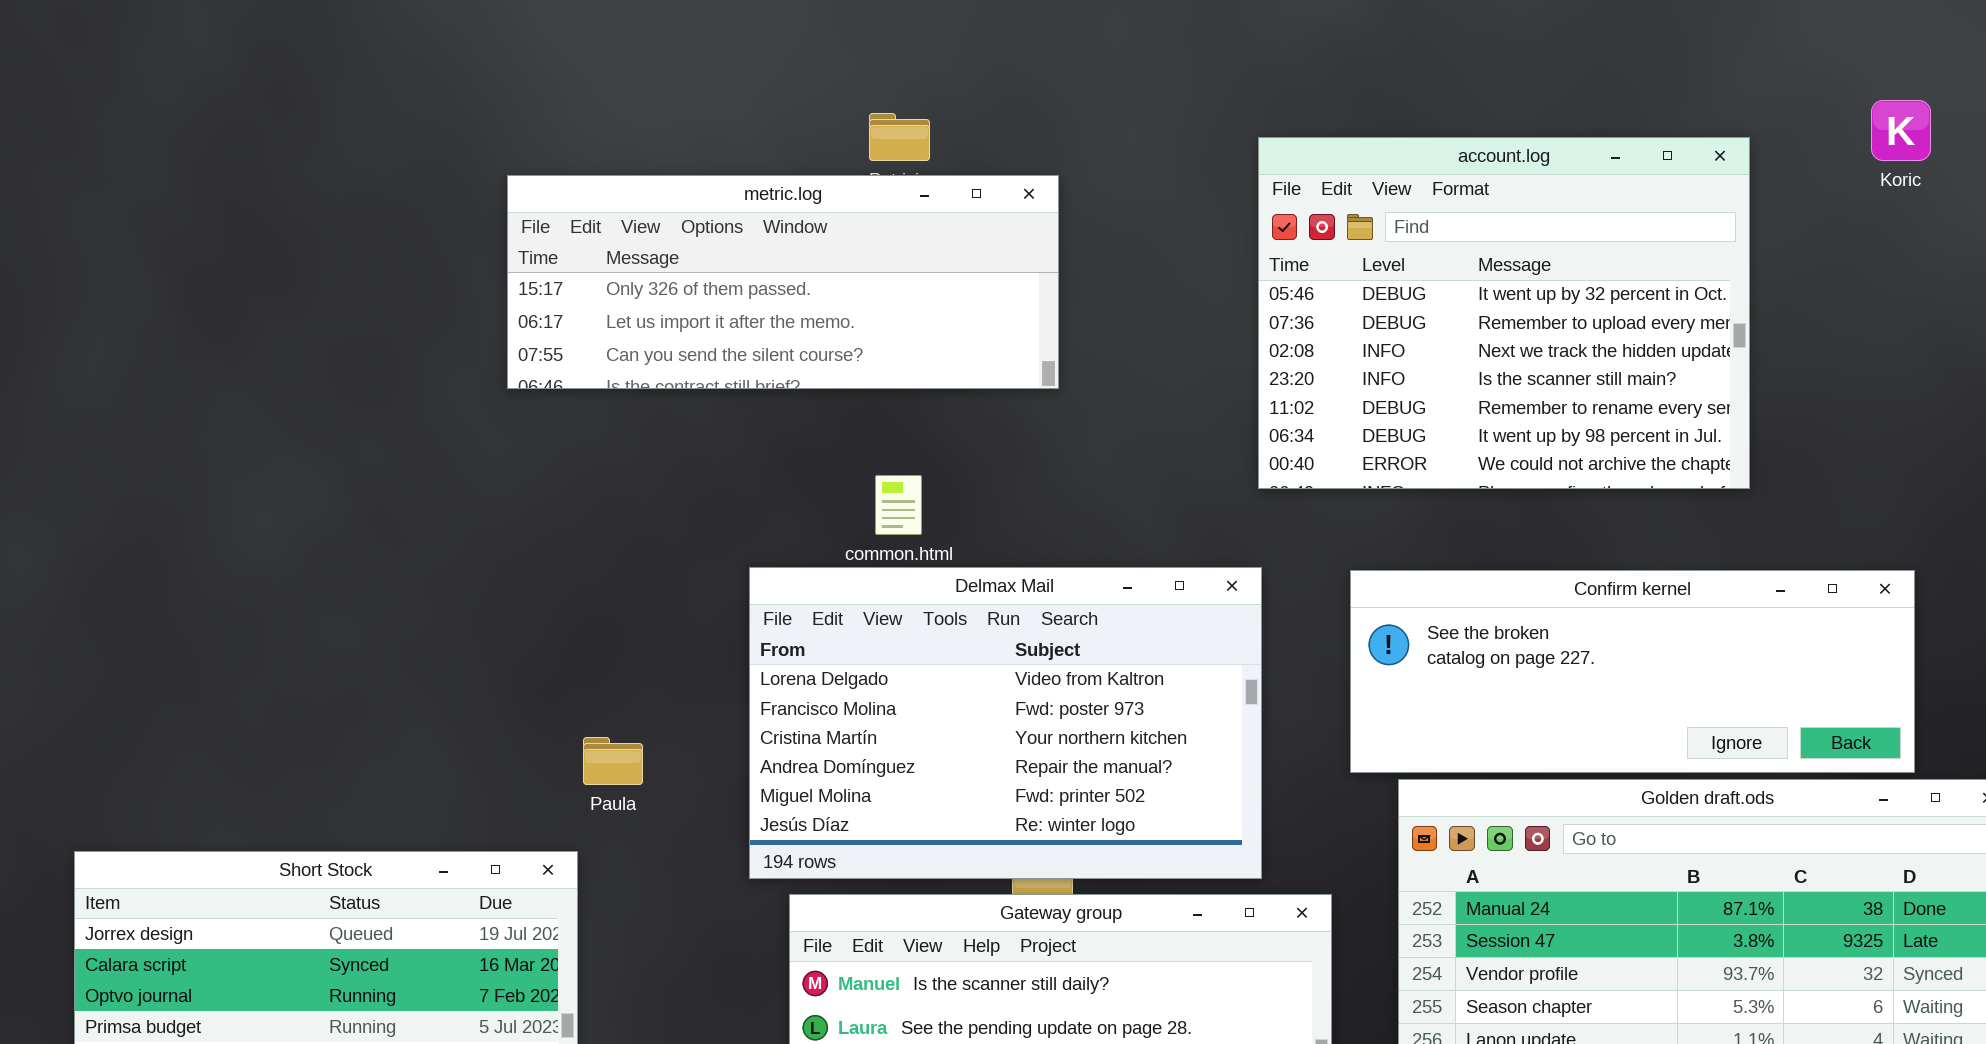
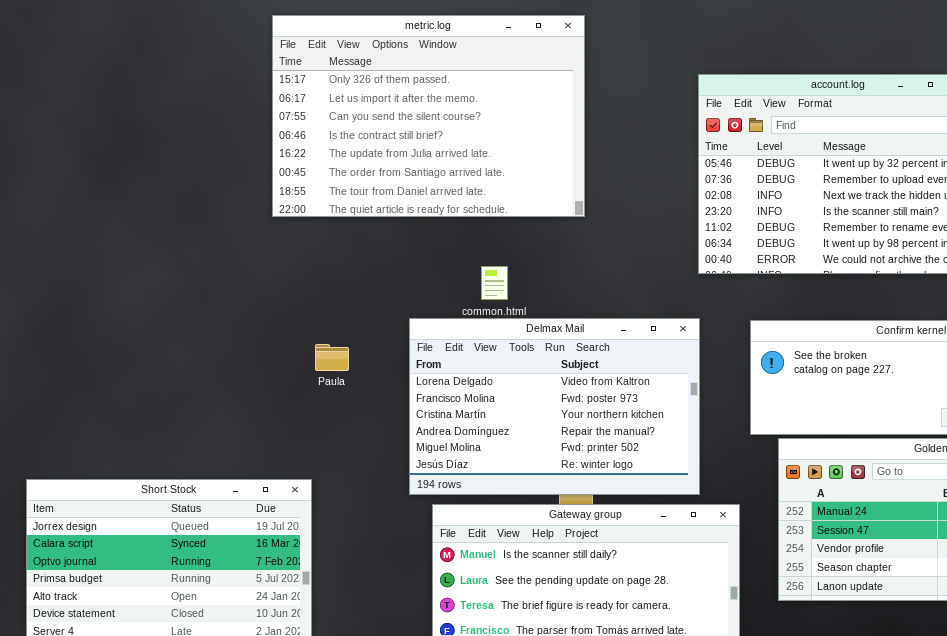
metric.log: [507,175,1059,389] -> [272,15,585,217], resized
Paula: [583,737,643,785] -> [315,344,349,371], moved

